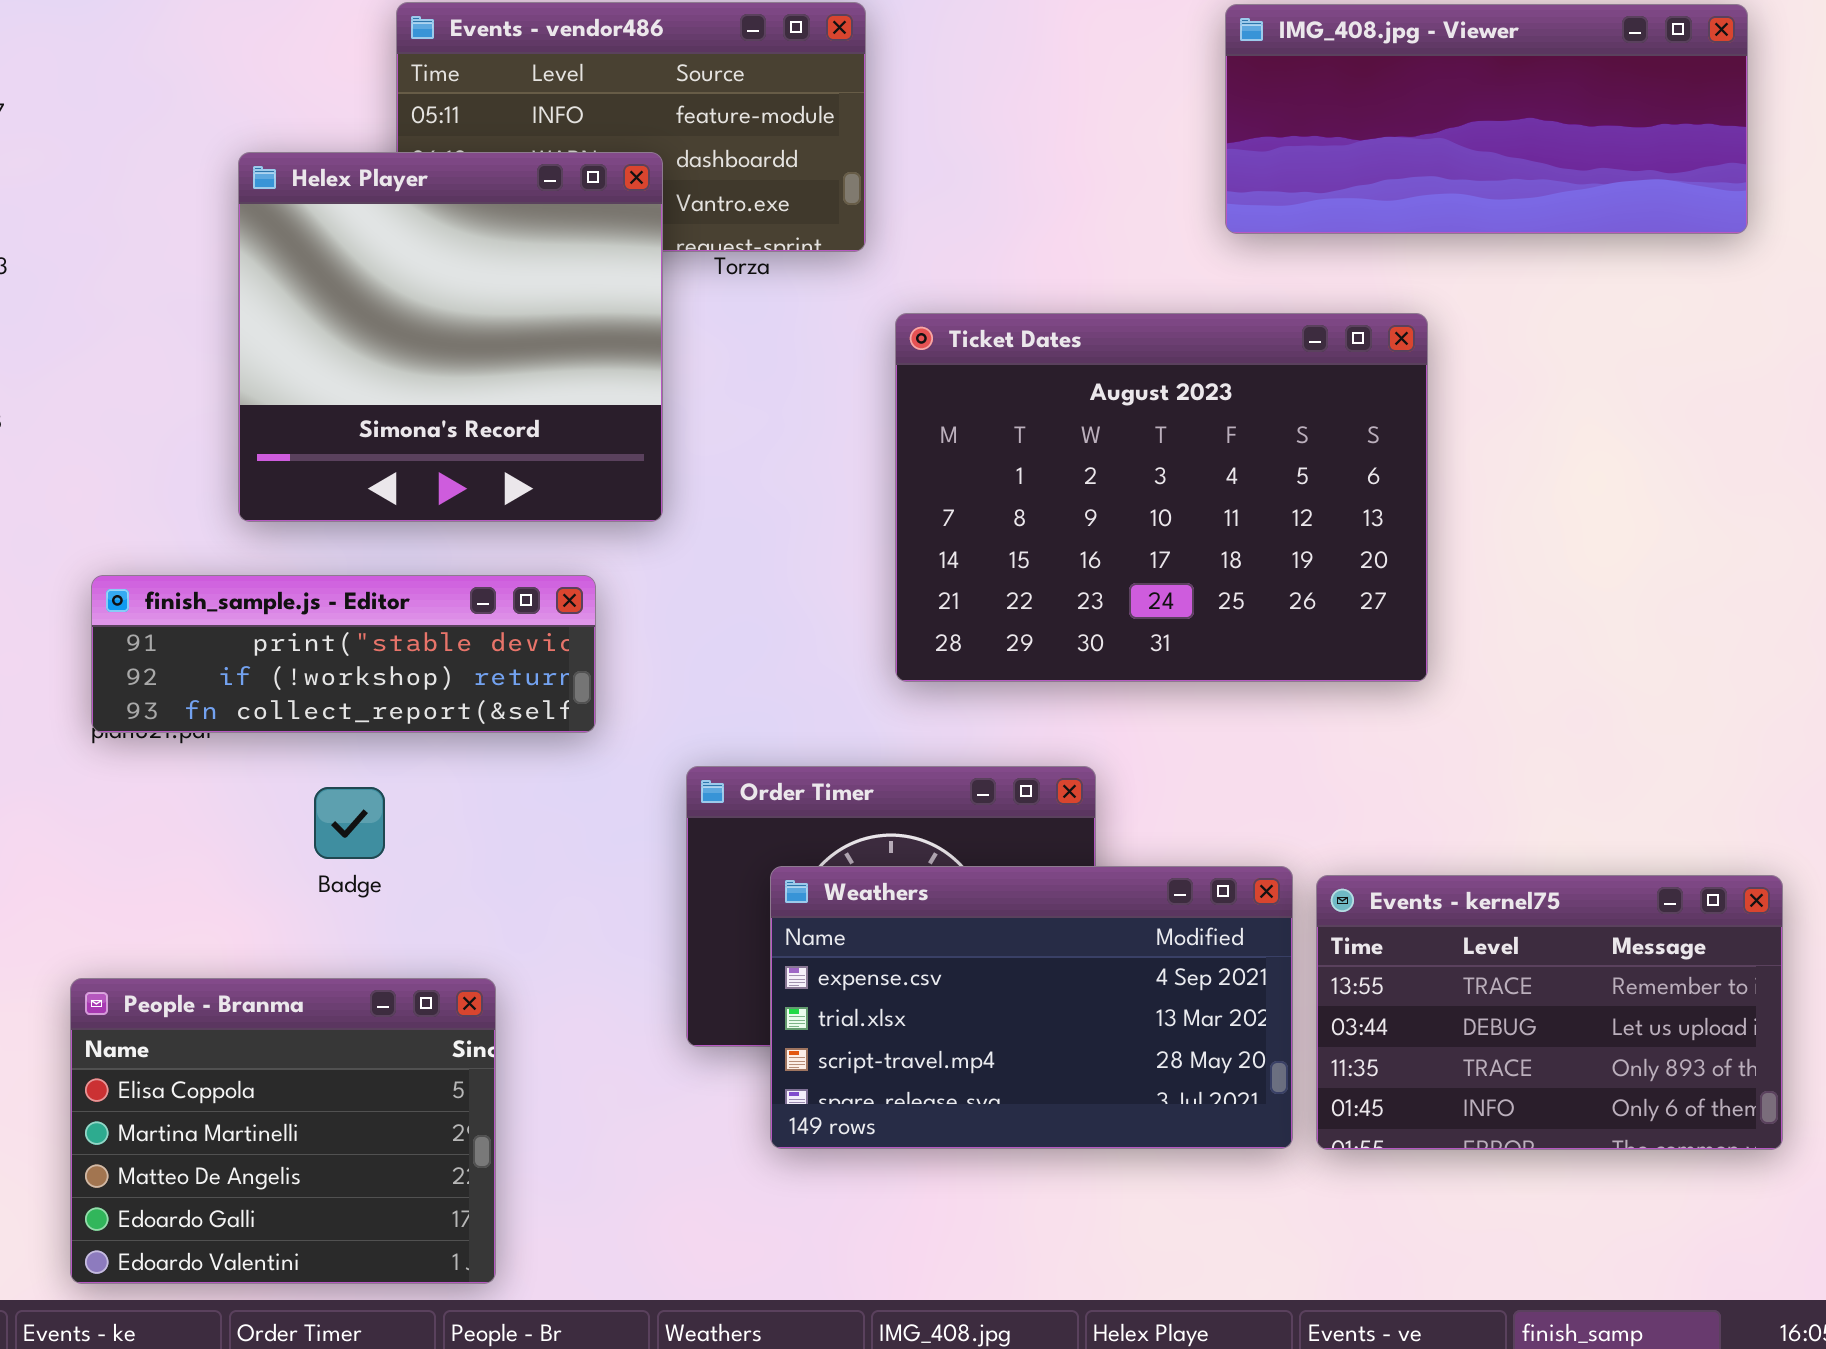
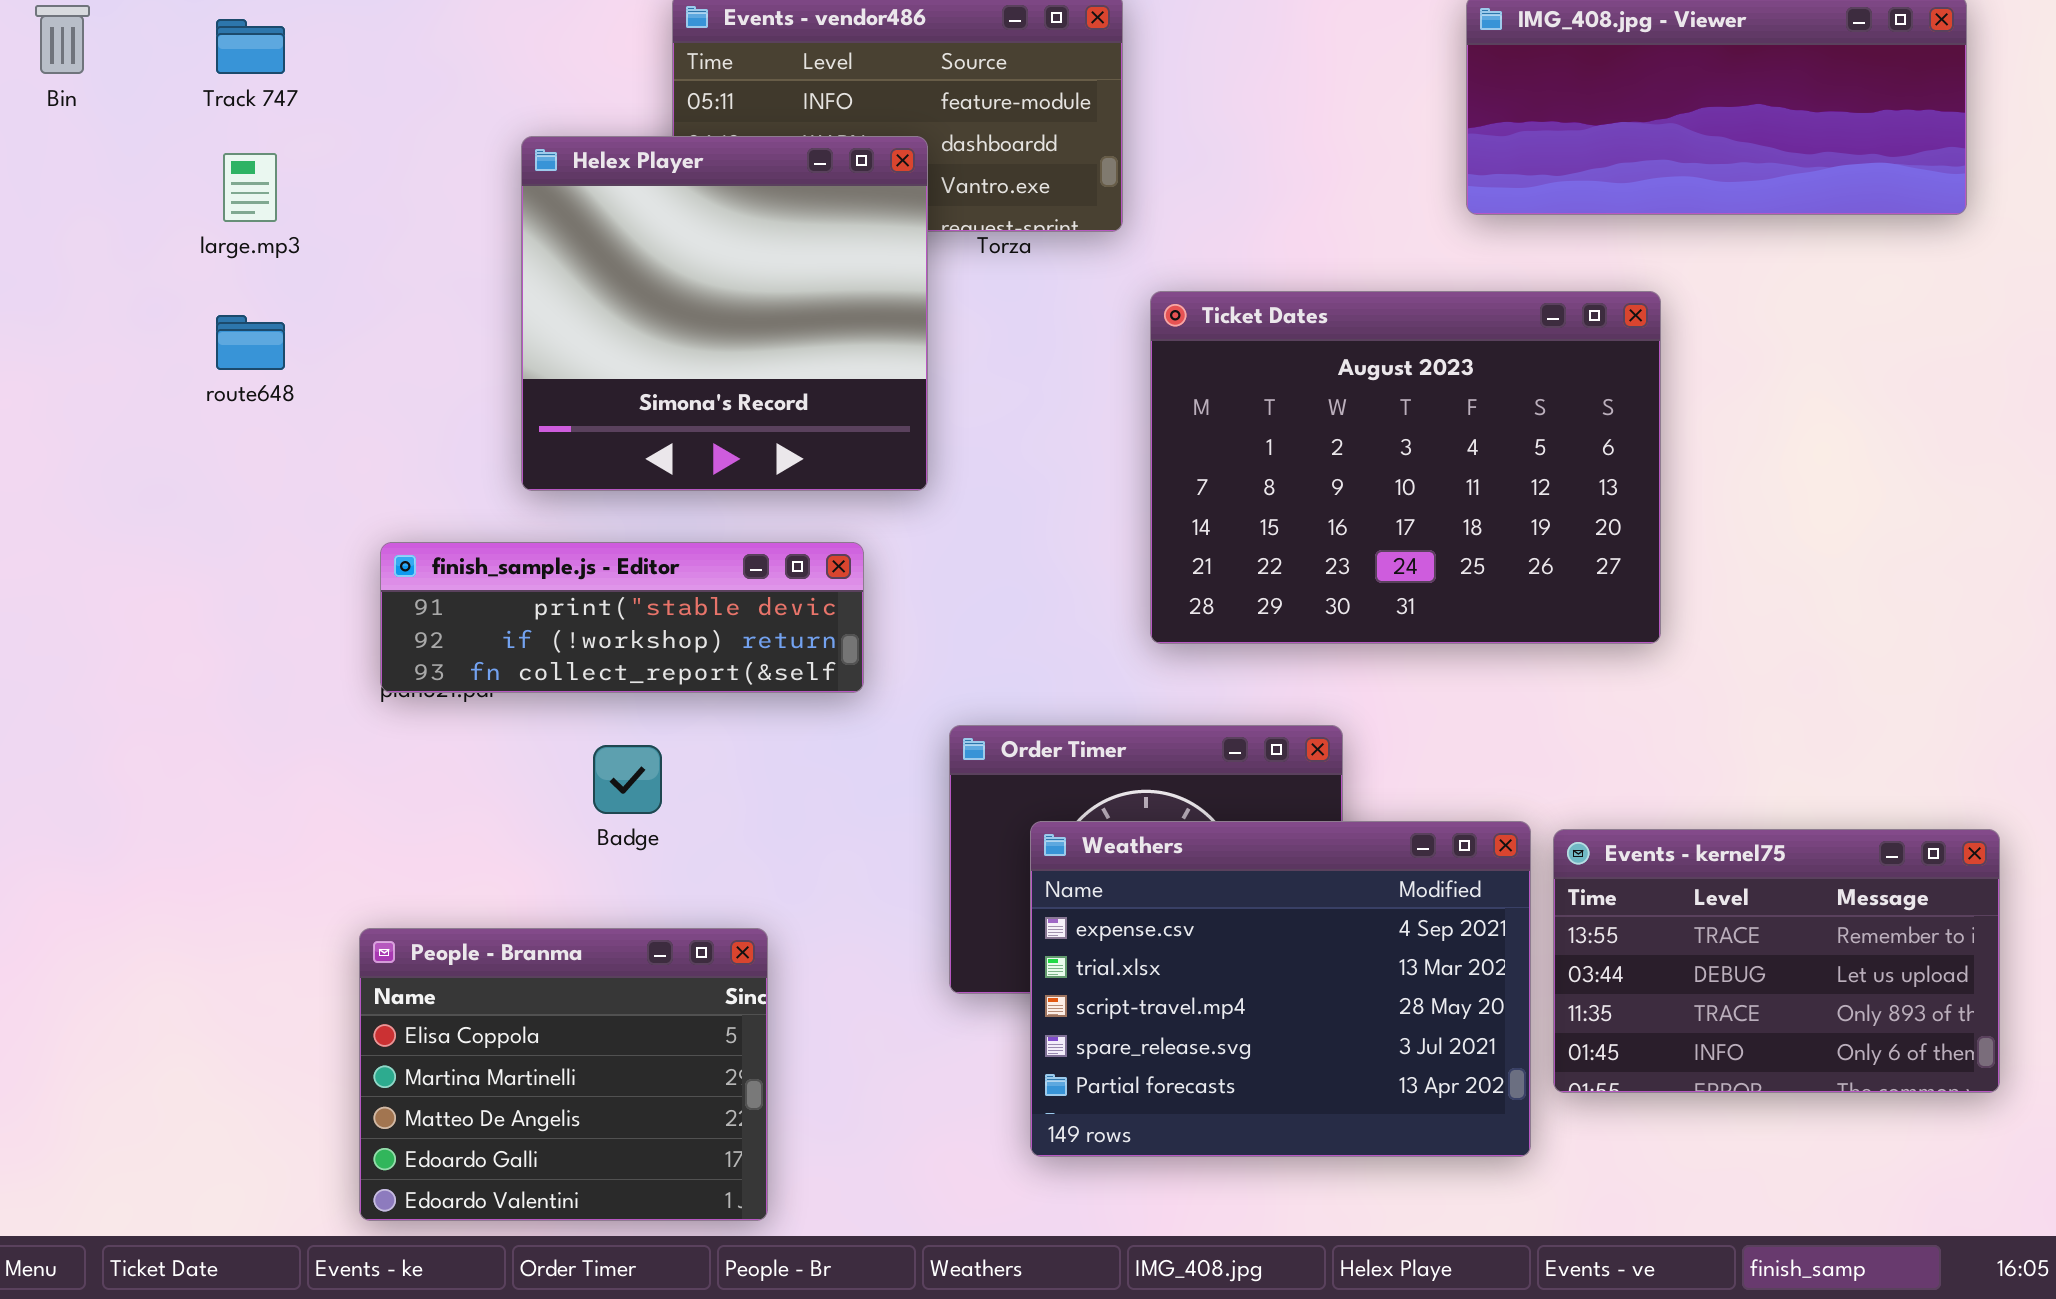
Weathers: [770,866,1293,1149] -> [1030,821,1531,1157], resized

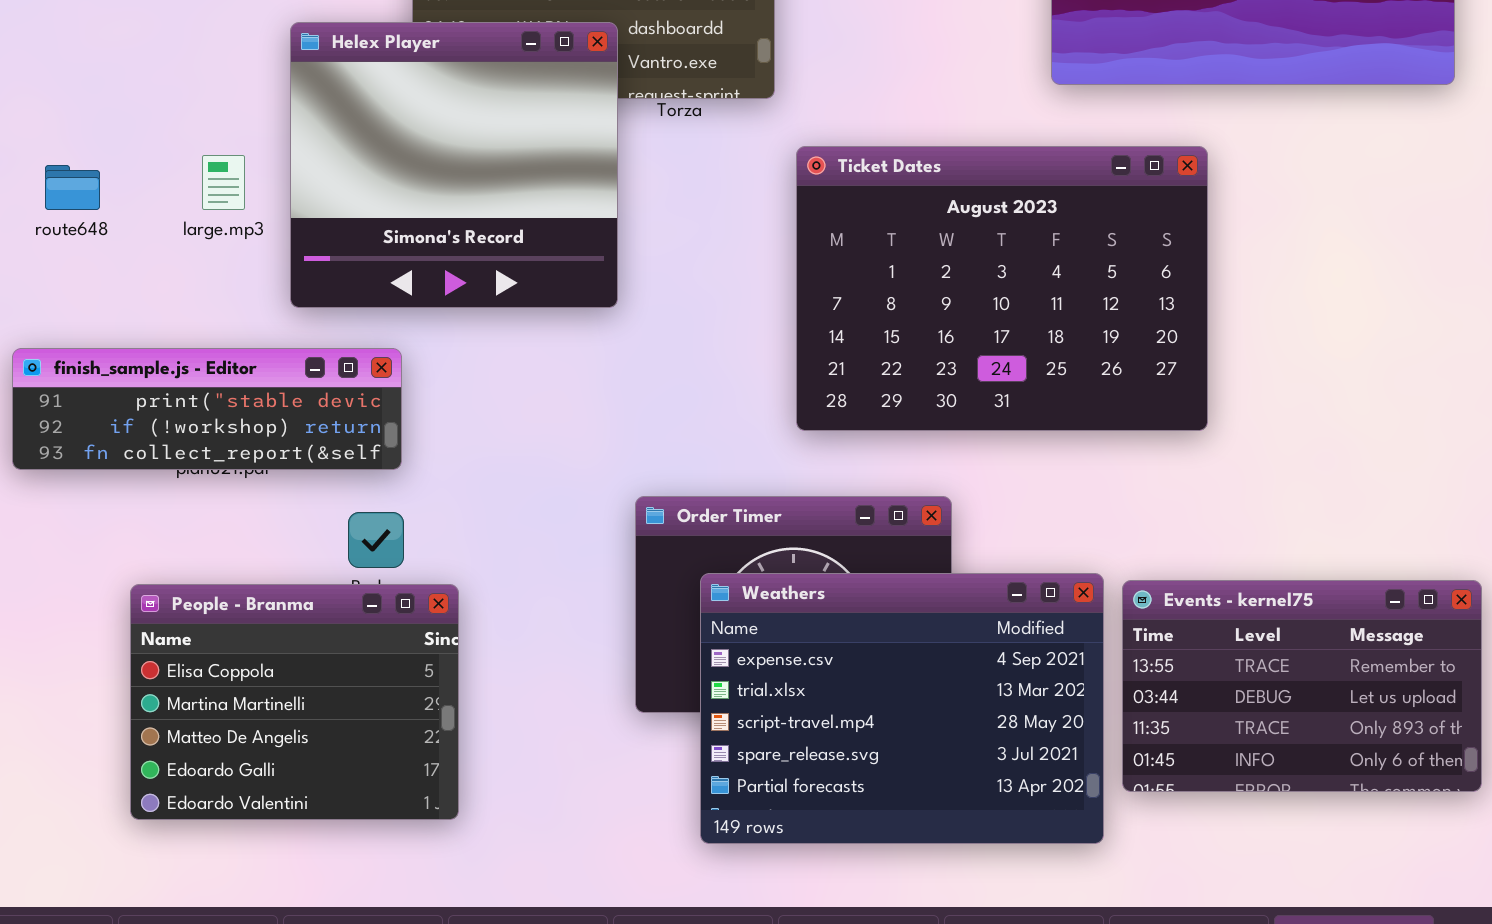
large.mp3: [223,153,277,222] -> [202,155,245,210], moved
finish_sample.js - Editor: [380,542,864,693] -> [12,348,402,470], moved
People - Branma: [359,928,768,1221] -> [130,584,459,820], moved

